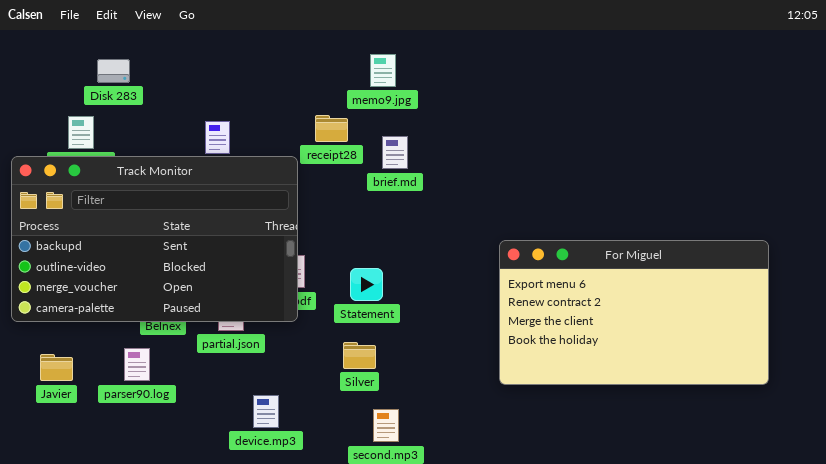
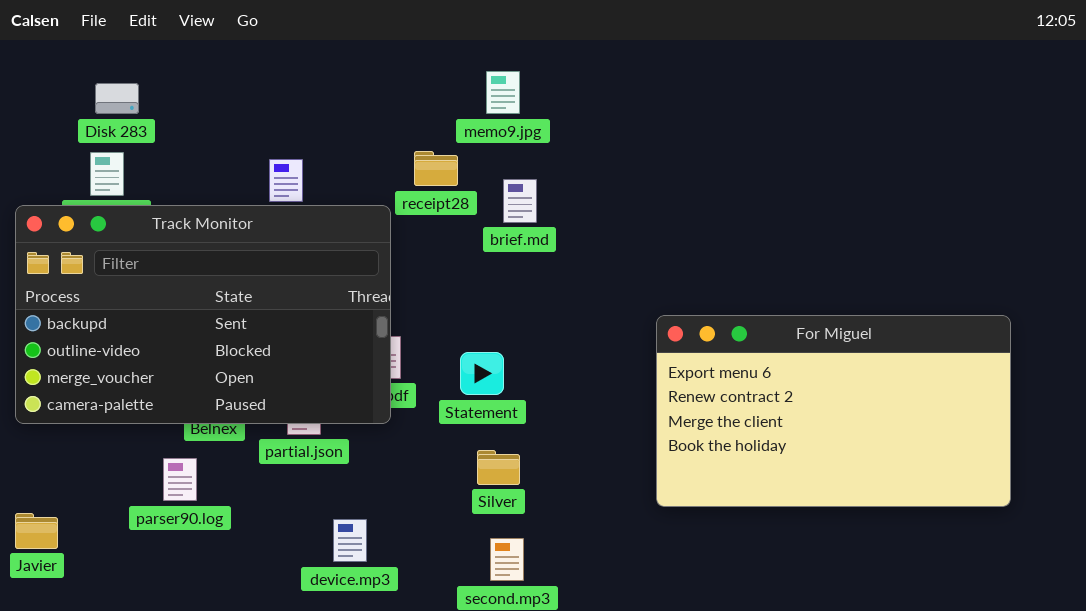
Disk 283: [97,59,130,83] -> [95,83,139,114], moved
Silver: [343,342,376,369] -> [477,450,520,485], moved
Javier: [40,354,73,381] -> [15,513,58,549], moved

